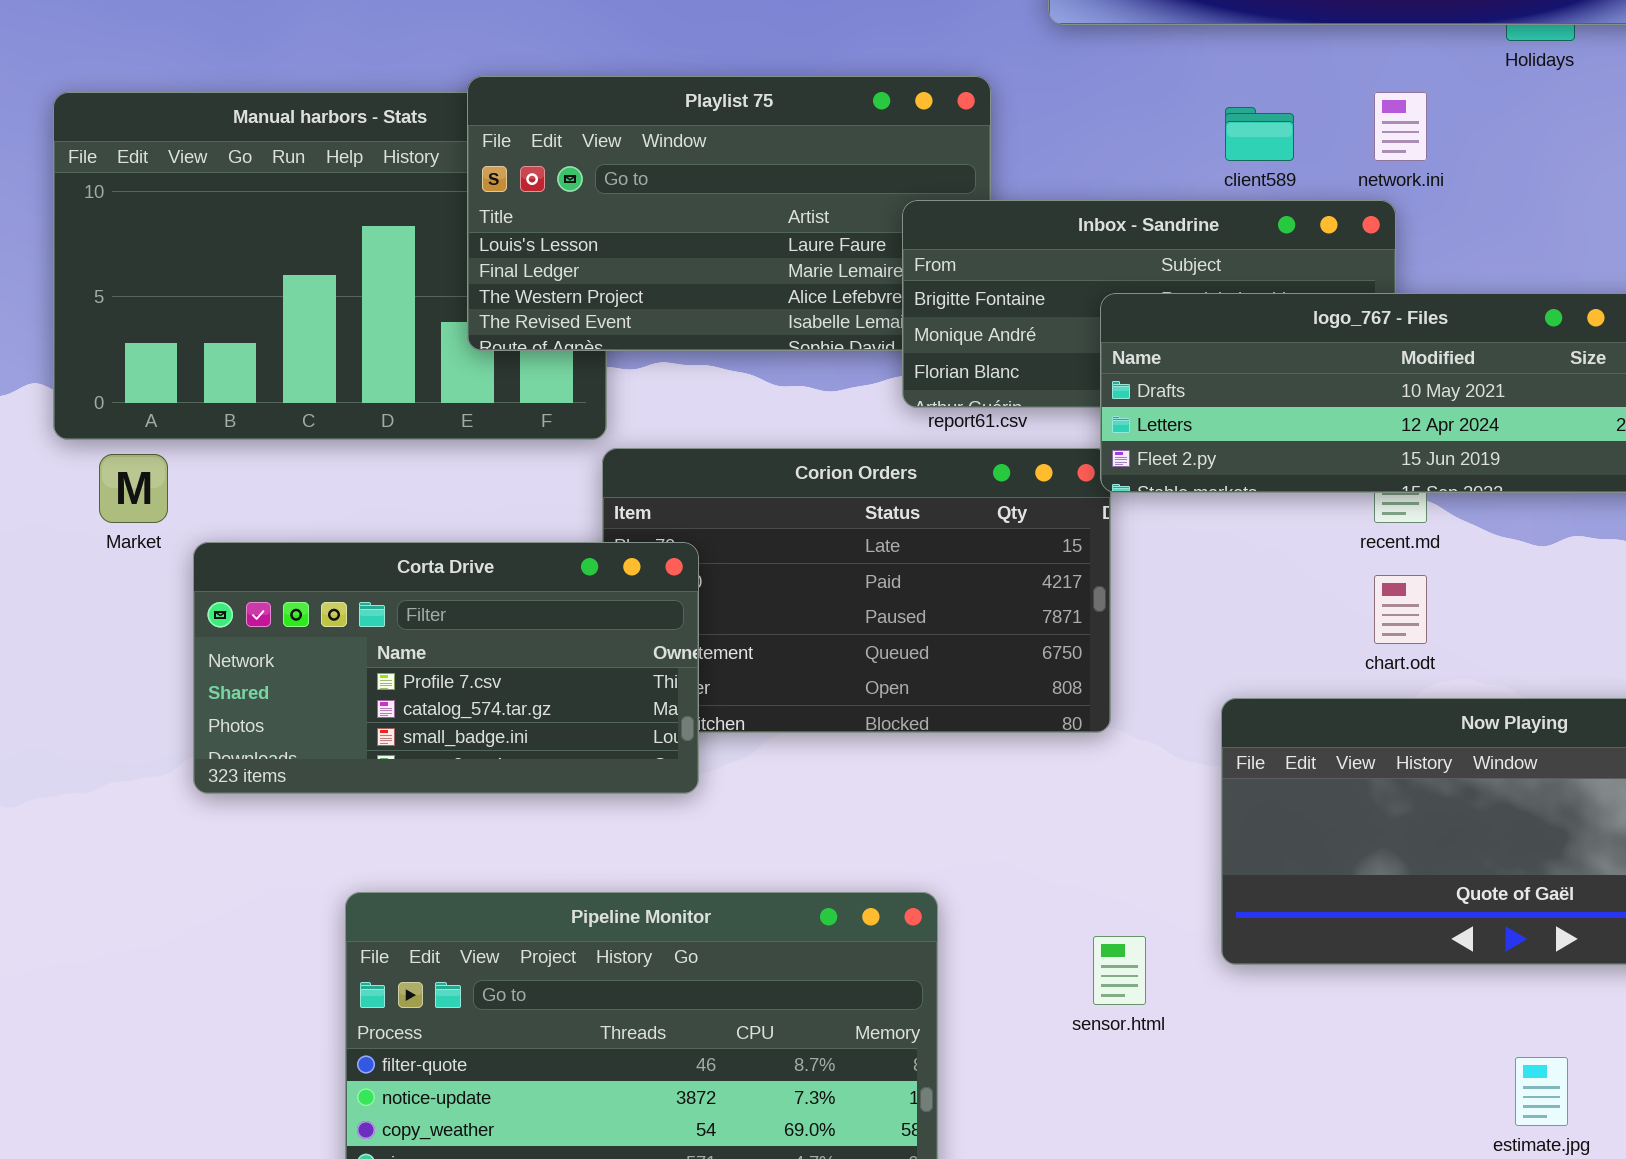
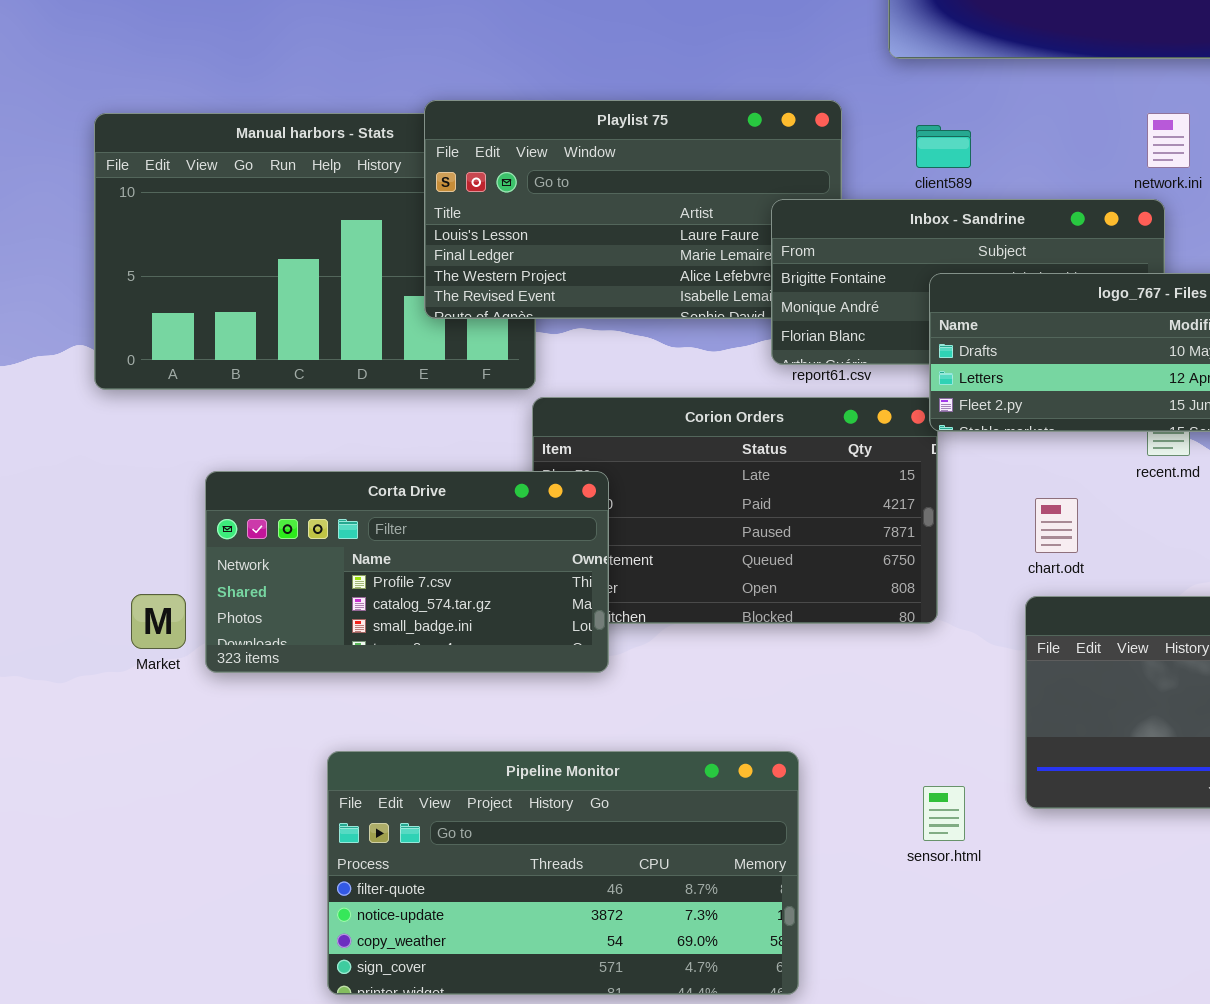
client589: [1225,107,1294,161] -> [916,125,971,168], moved
Market: [99,454,168,523] -> [131,594,186,649], moved
chart.odt: [1374,575,1427,644] -> [1035,498,1078,553], moved

